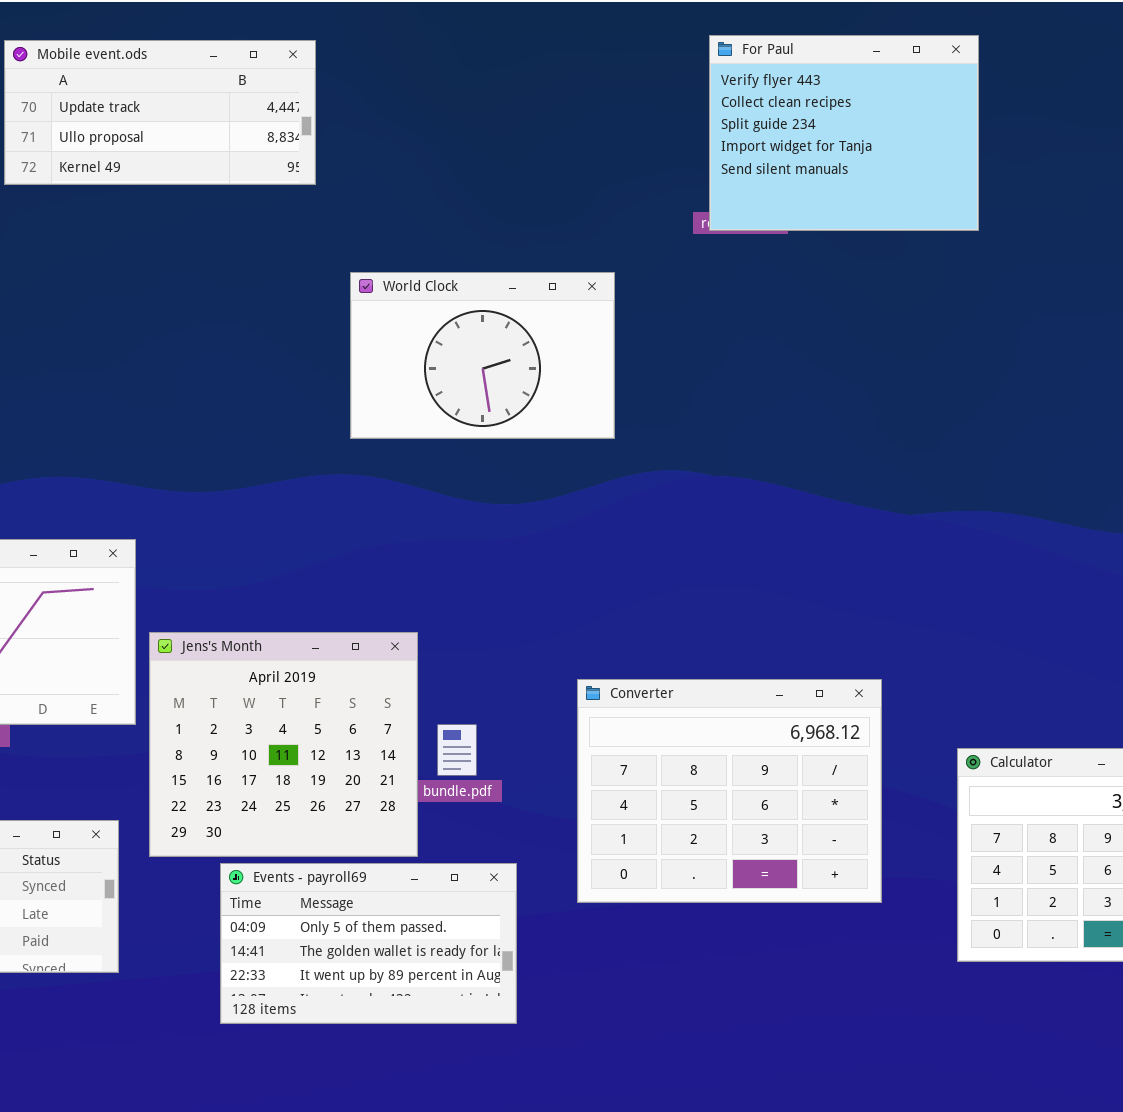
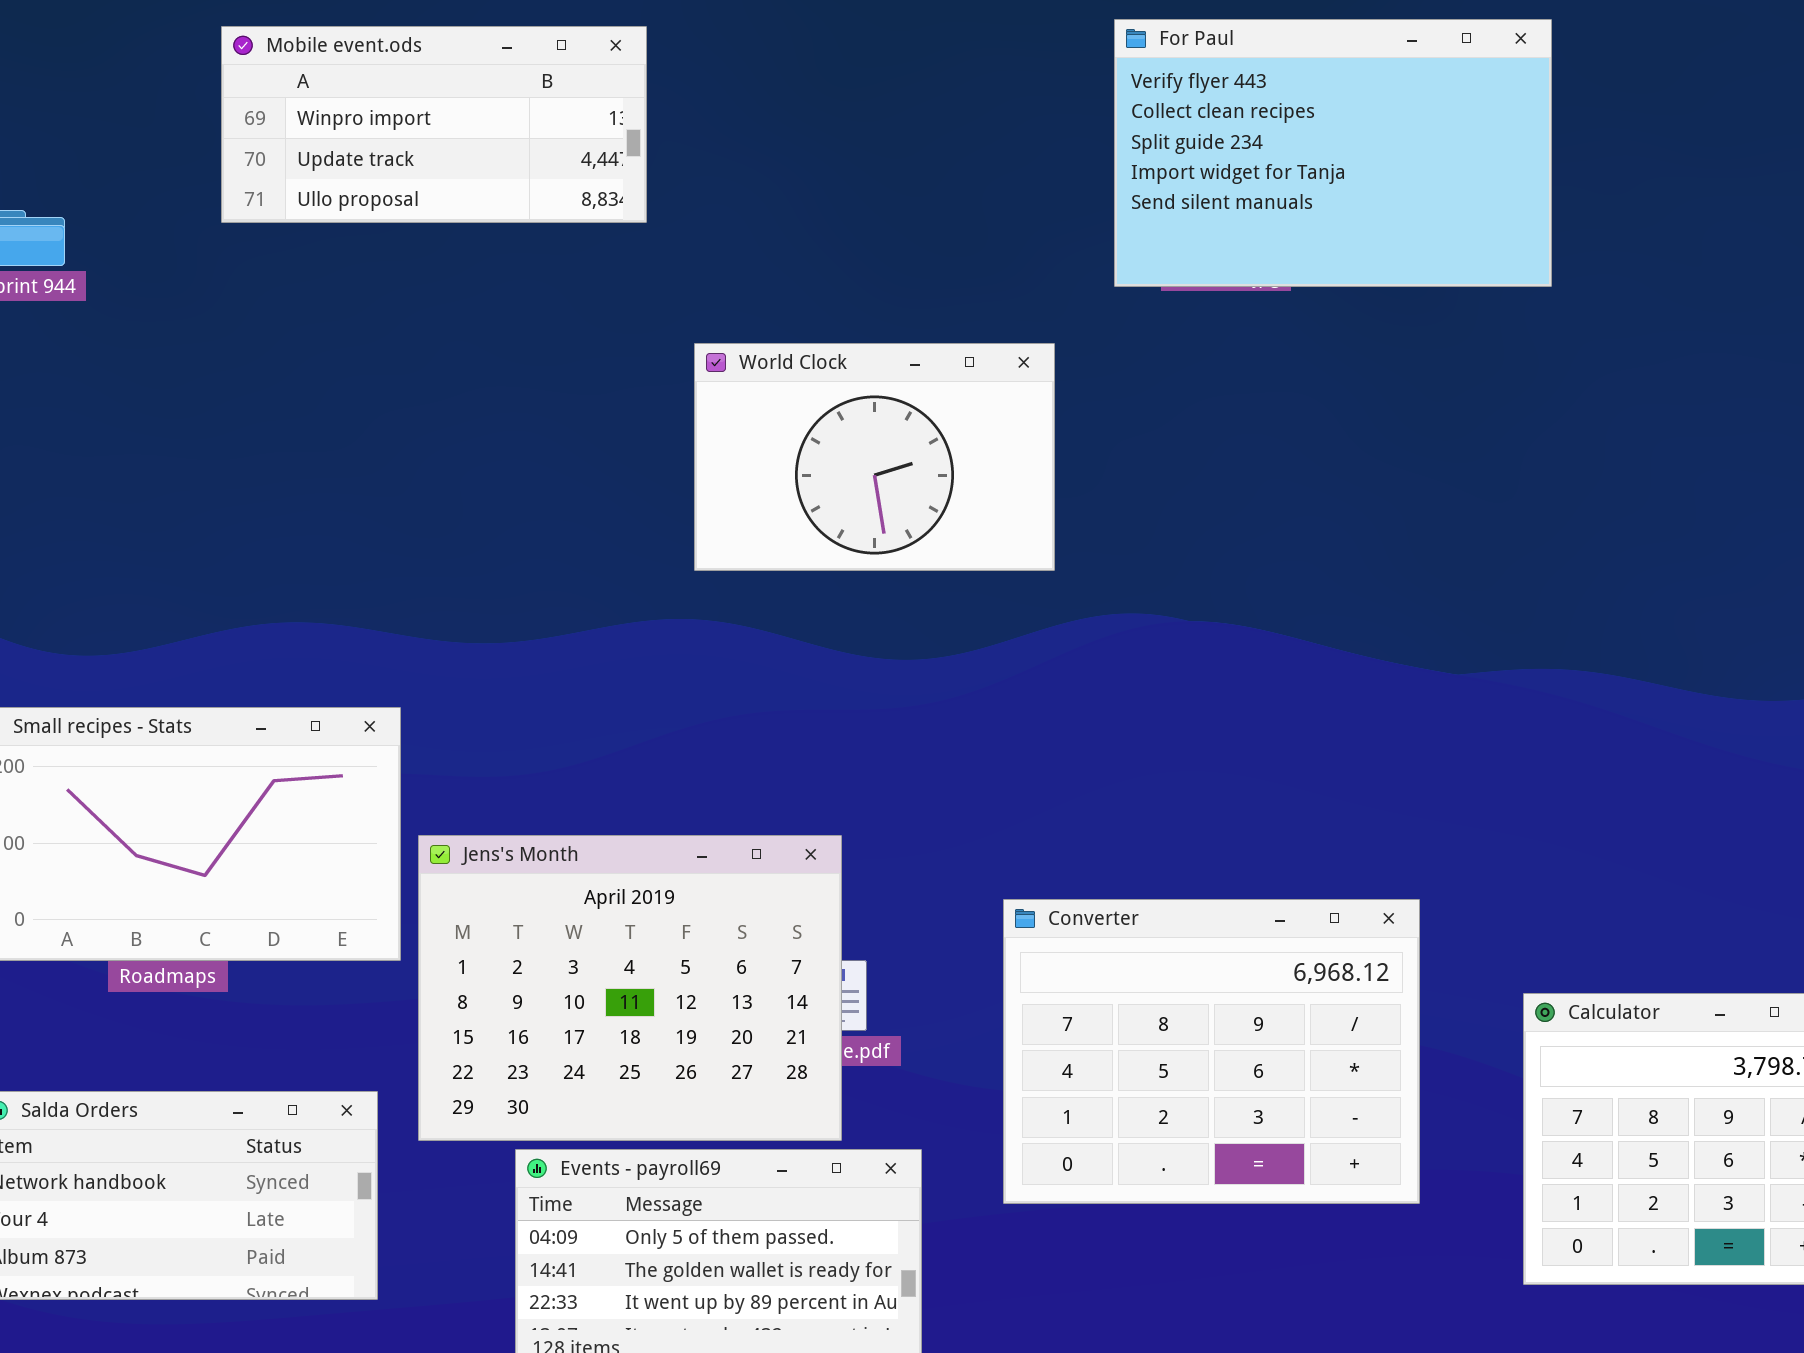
For Paul: [709,35,979,231] -> [1114,19,1552,287], resized
Mobile event.ods: [4,40,316,185] -> [221,26,647,223], scrolled up 1 row
Jens's Month: [149,632,418,857] -> [418,835,842,1141], resized

